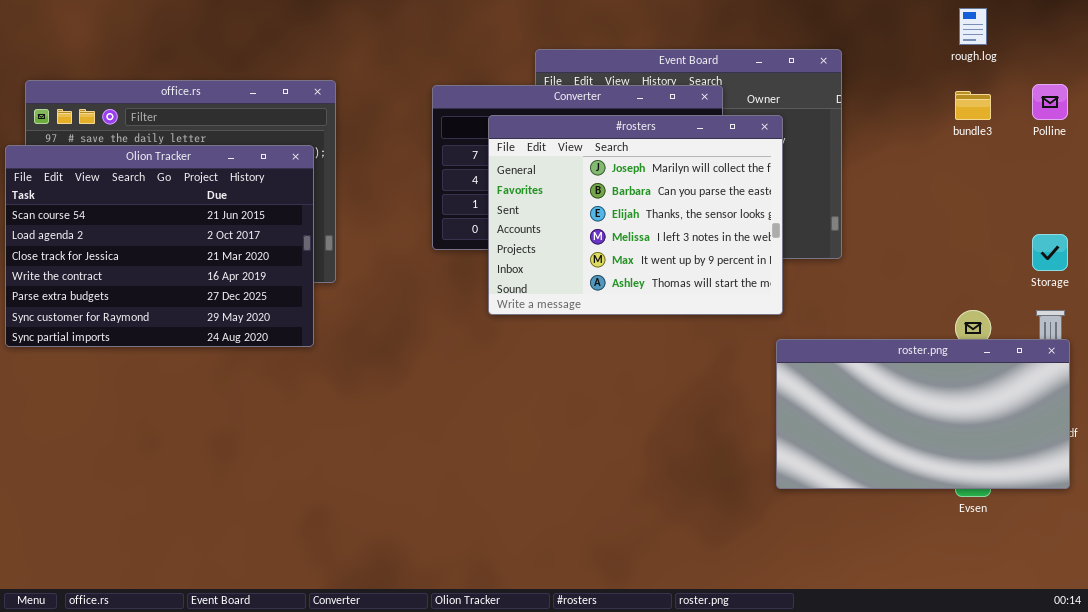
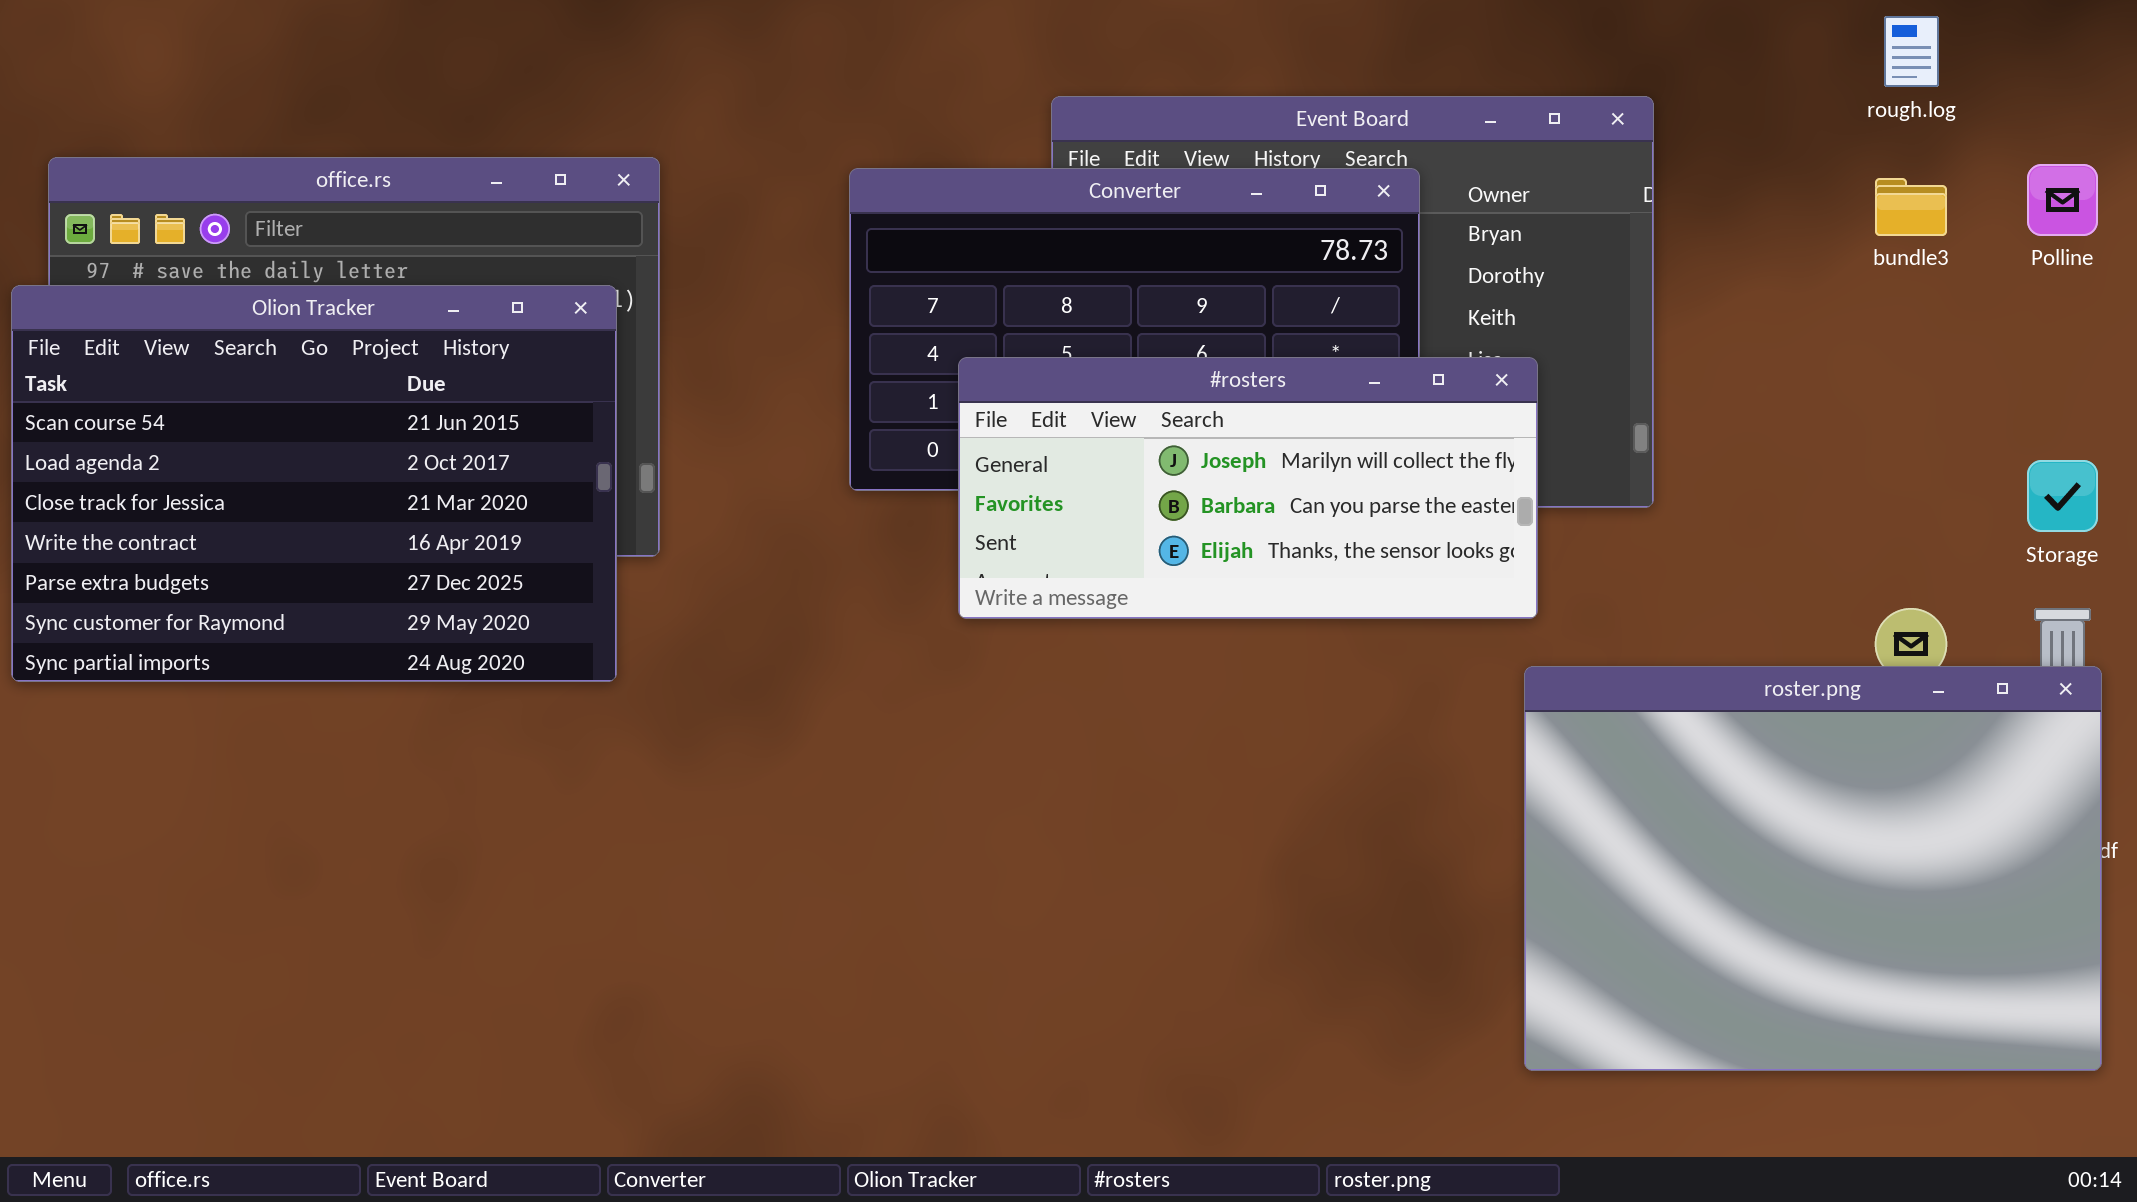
#rosters: [488,115,783,315] -> [958,357,1538,619], resized
roster.png: [776,339,1070,489] -> [1524,666,2102,1071], resized

